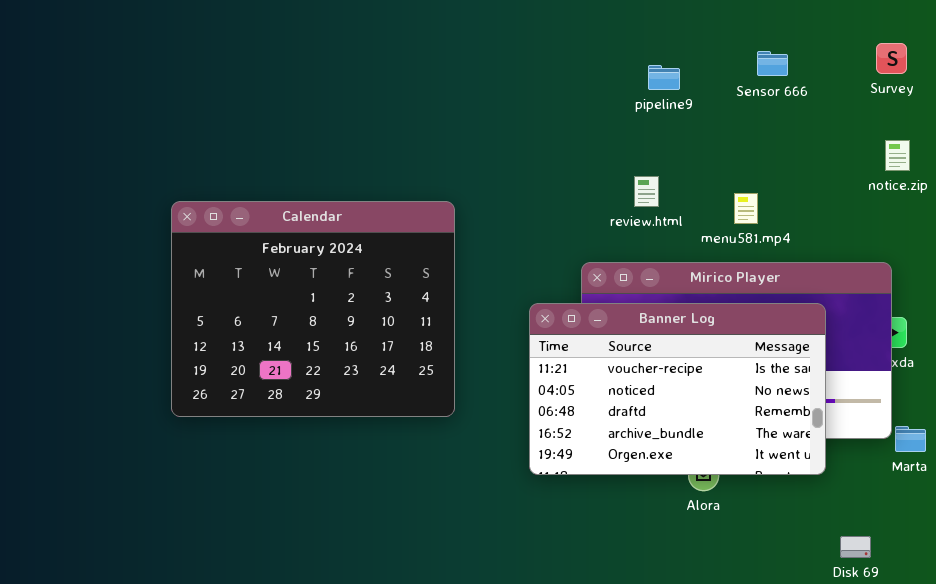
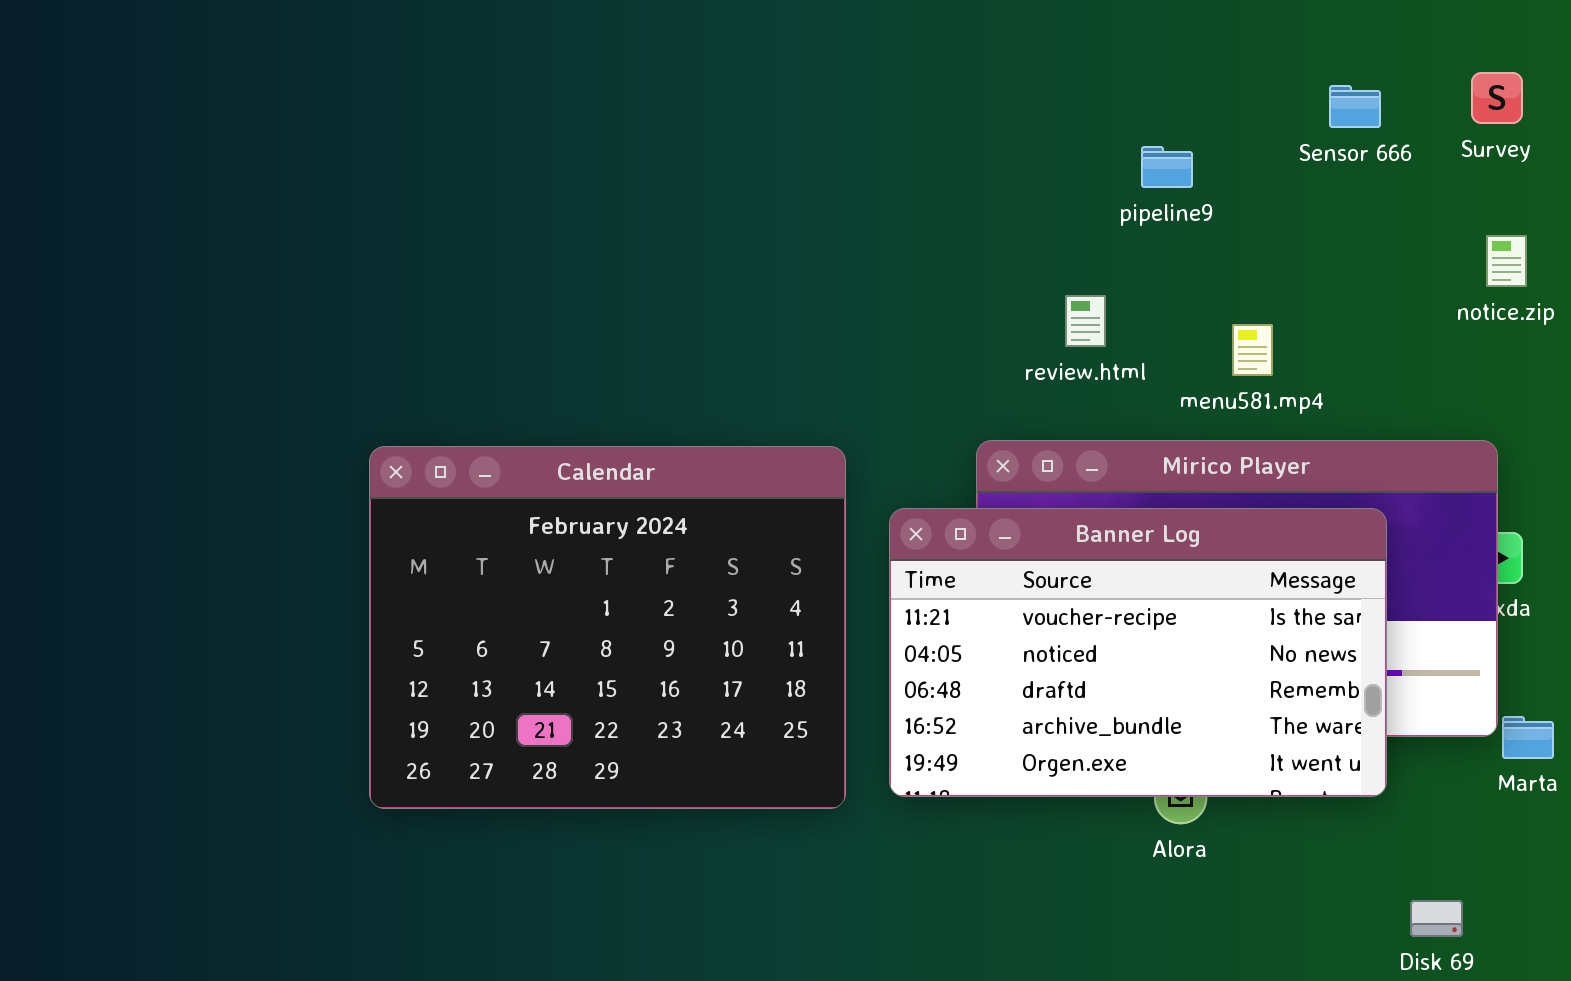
Sensor 666: [757,51,788,76] -> [1329,85,1381,128], moved
pipeline9: [648,65,680,90] -> [1141,146,1193,188], moved
Calendar: [171,201,455,417] -> [369,446,846,809], moved

